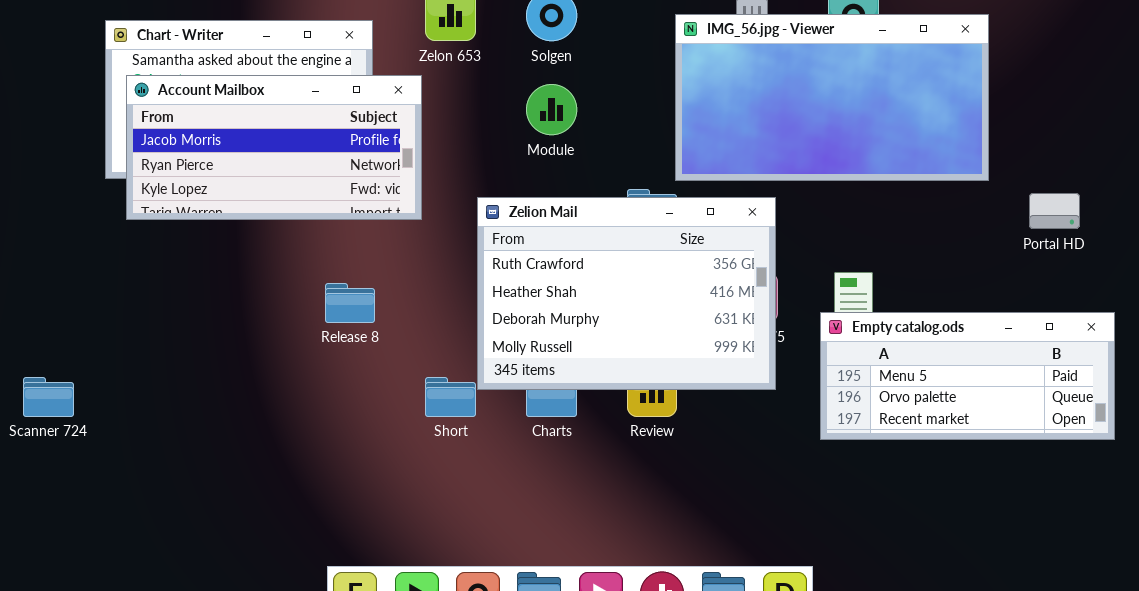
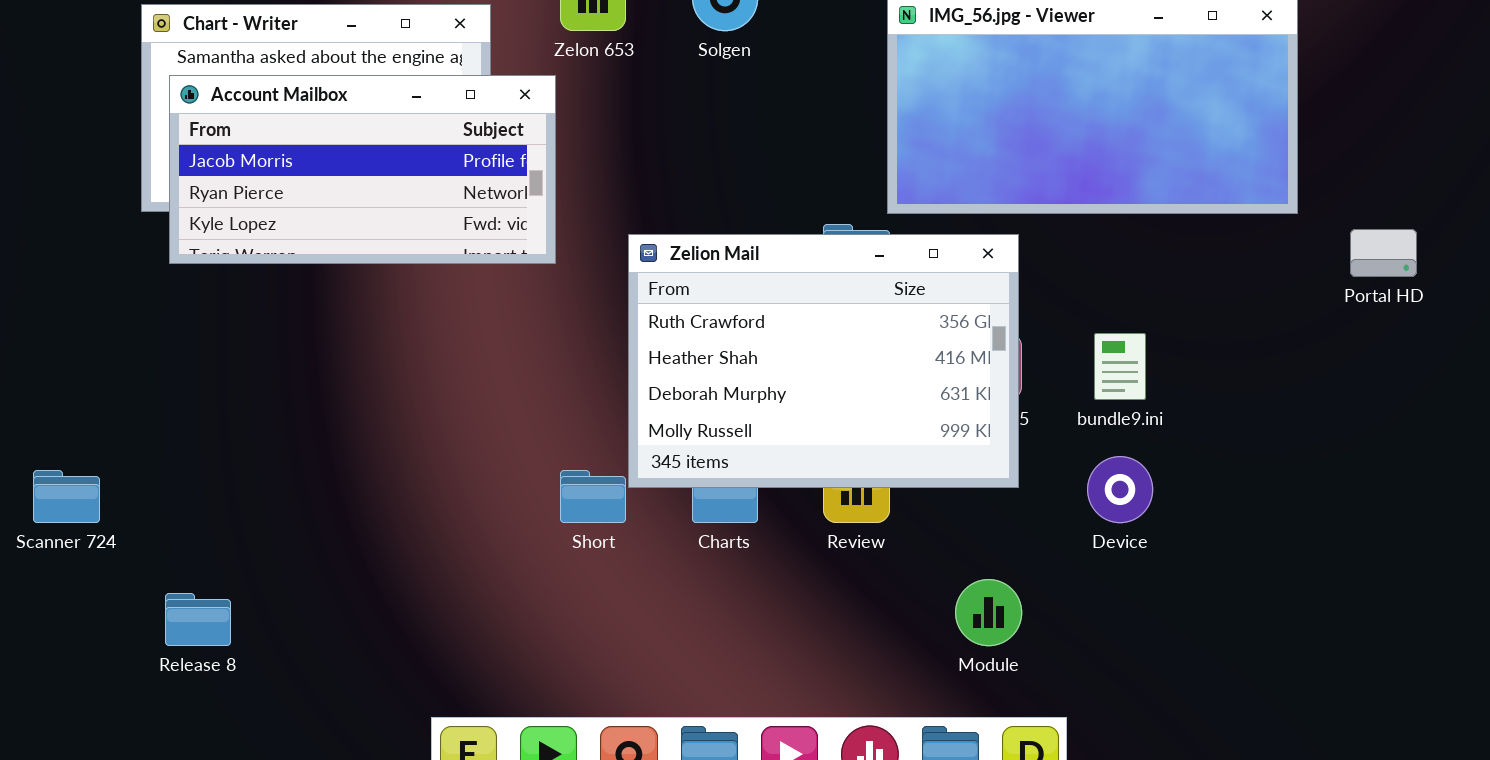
Module: [526,84,577,135] -> [955,579,1022,646], moved
Release 8: [325,283,375,323] -> [165,593,231,646], moved
Empty catalog.ods: [820,312,1115,440] -> none, closed

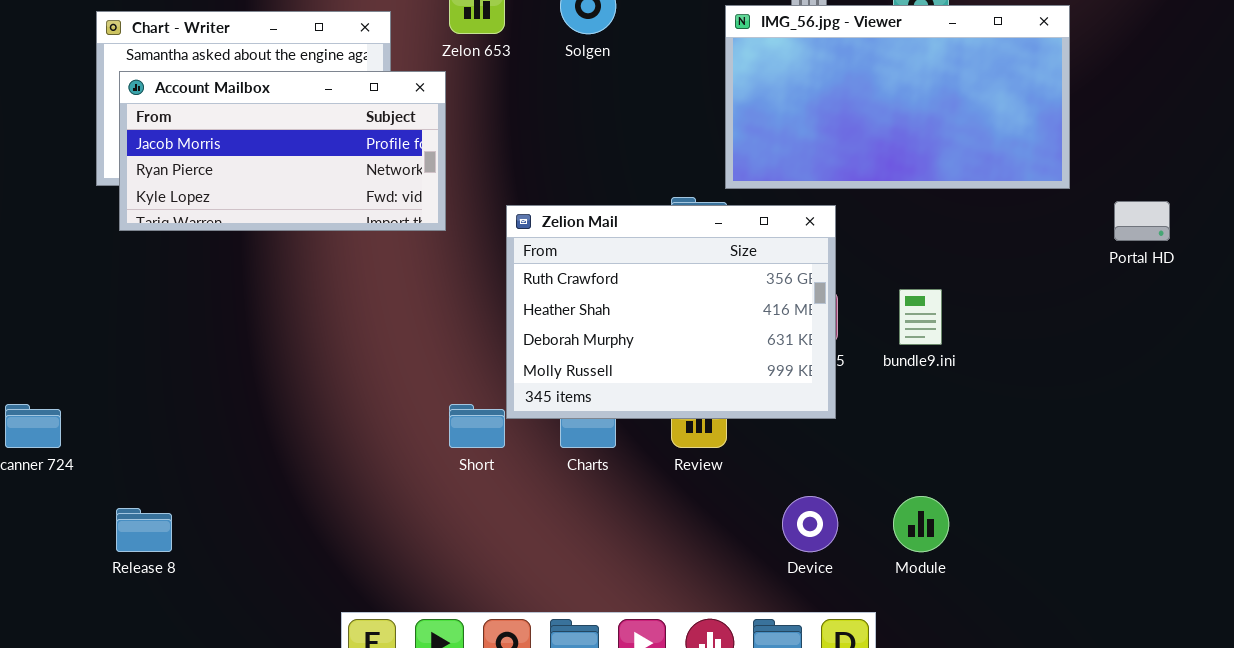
Device: [1087,456,1153,523] -> [782,496,838,552], moved
Module: [955,579,1022,646] -> [893,496,949,552], moved

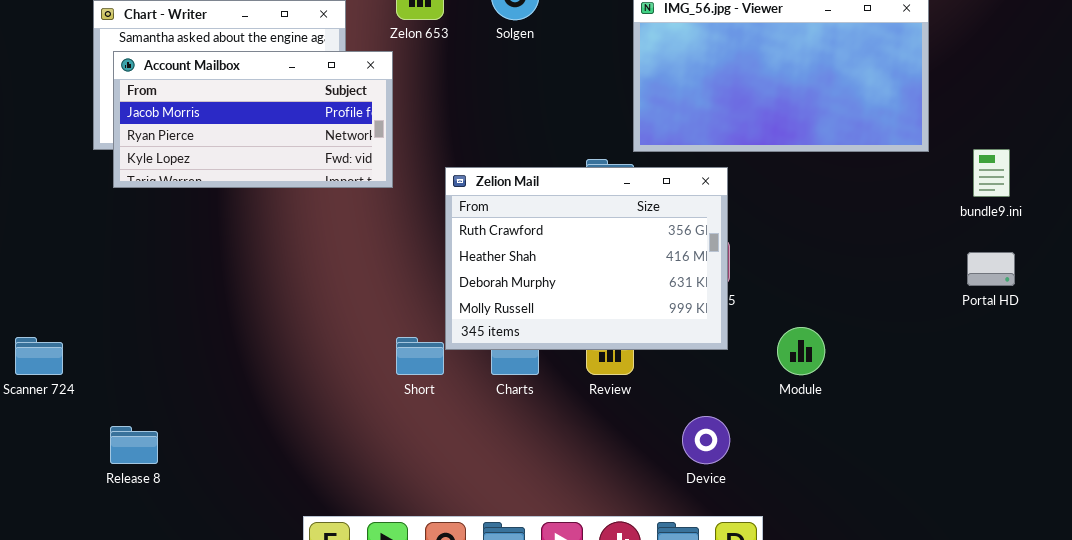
Portal HD: [1114,201,1170,241] -> [967,252,1015,286], moved
bundle9.ini: [899,289,942,345] -> [973,149,1010,197], moved
Module: [893,496,949,552] -> [777,327,825,375], moved

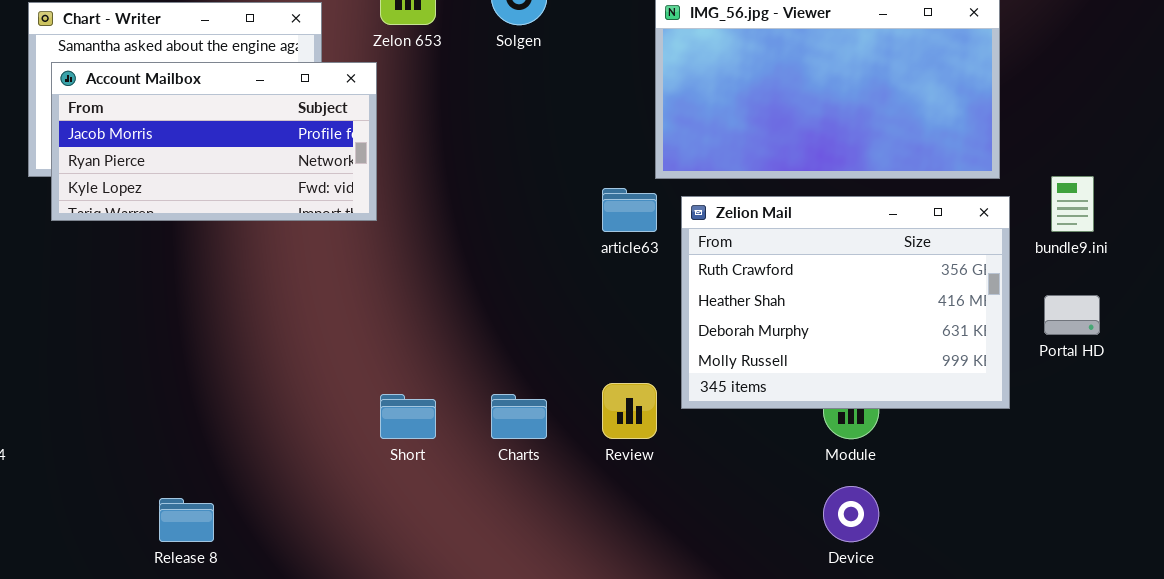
Zelion Mail: [445,167,728,350] -> [681,196,1010,409], moved
Device: [682,416,730,464] -> [823,486,879,542], moved
Release 8: [110,426,158,464] -> [159,498,214,542], moved

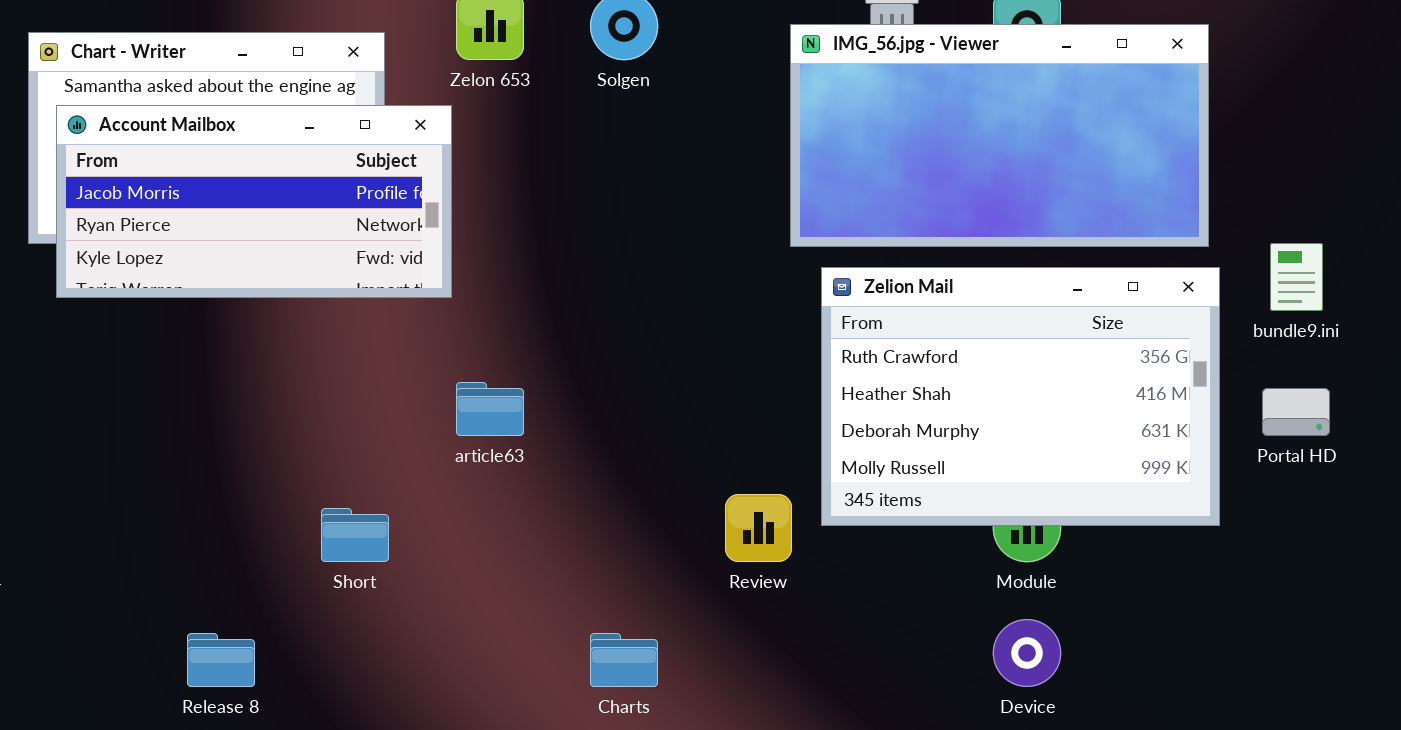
article63: [602,188,657,232] -> [456,382,524,436], moved
Short: [380,394,436,439] -> [321,508,389,562], moved
Charts: [491,394,547,439] -> [590,633,658,687], moved

